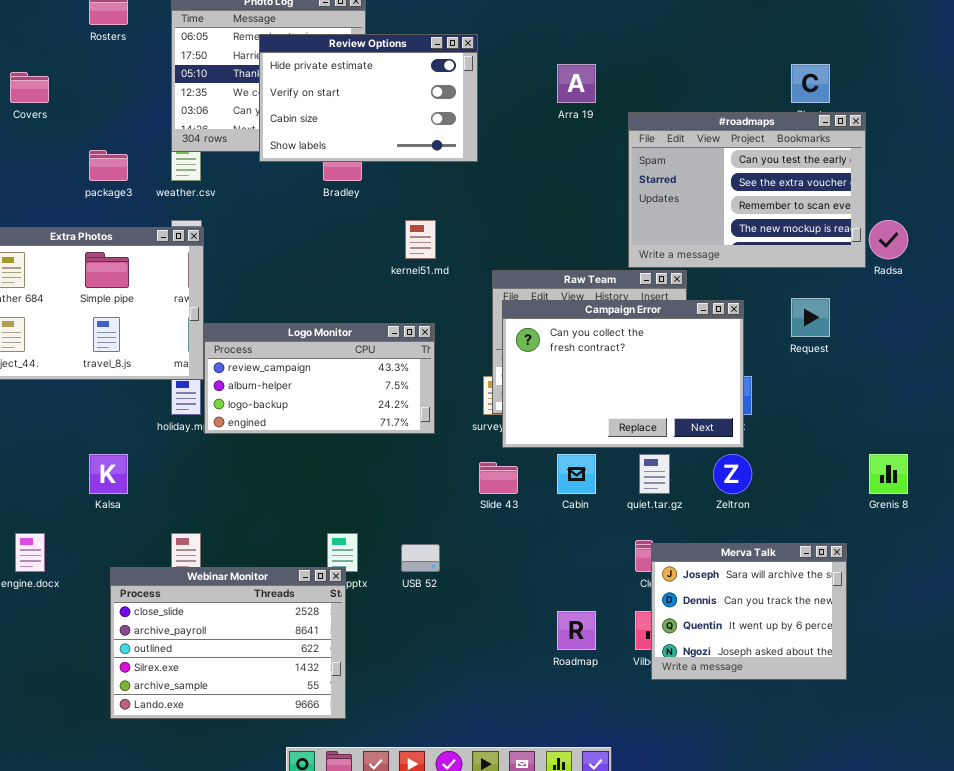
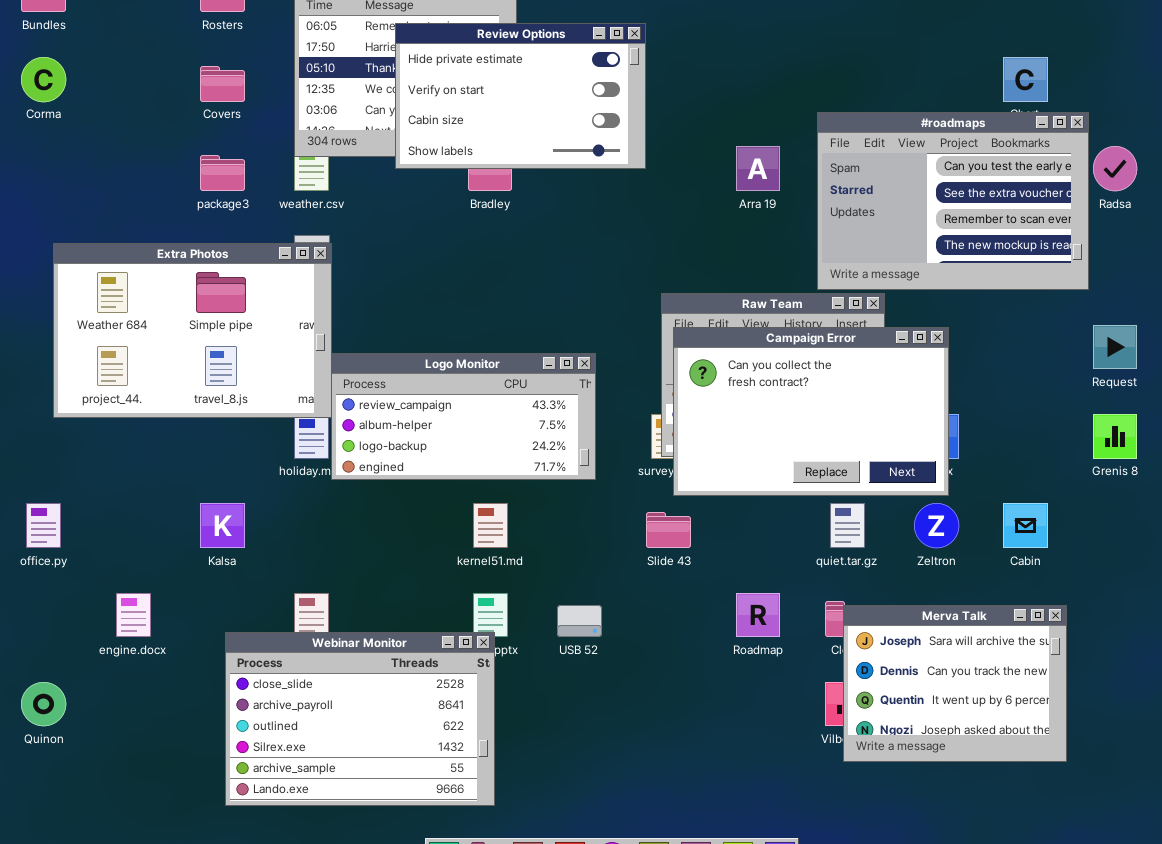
Arra 19: [557,64,596,103] -> [736,146,780,191], moved
Covers: [10,72,49,103] -> [200,66,245,102], moved
kernel51.md: [405,220,436,259] -> [473,503,508,548], moved
Radsa: [869,220,908,259] -> [1093,146,1137,191], moved
Request: [791,298,830,337] -> [1093,325,1137,369], moved
Cabin: [557,454,596,494] -> [1003,503,1048,548], moved
Grenis 8: [869,454,908,494] -> [1093,414,1137,459], moved
Roadmap: [557,611,596,650] -> [736,593,780,637], moved

